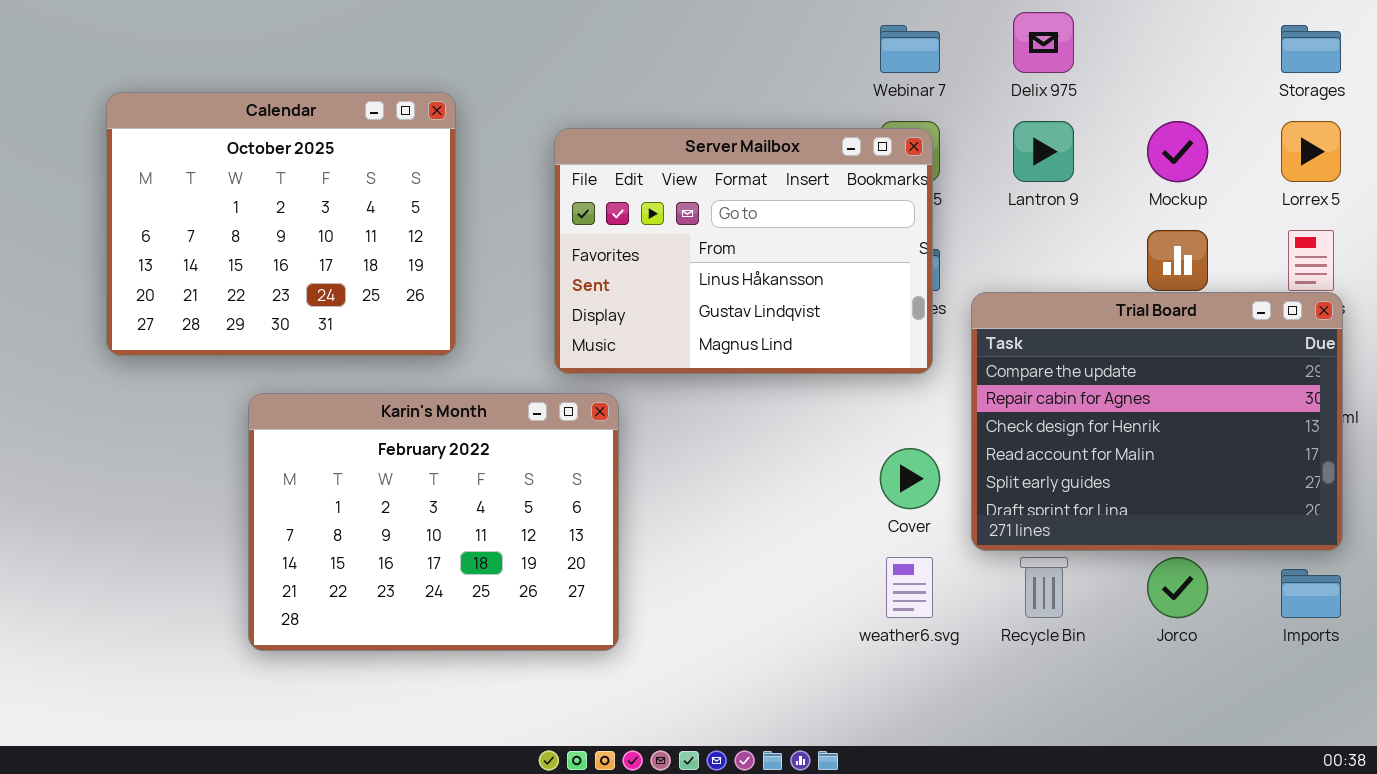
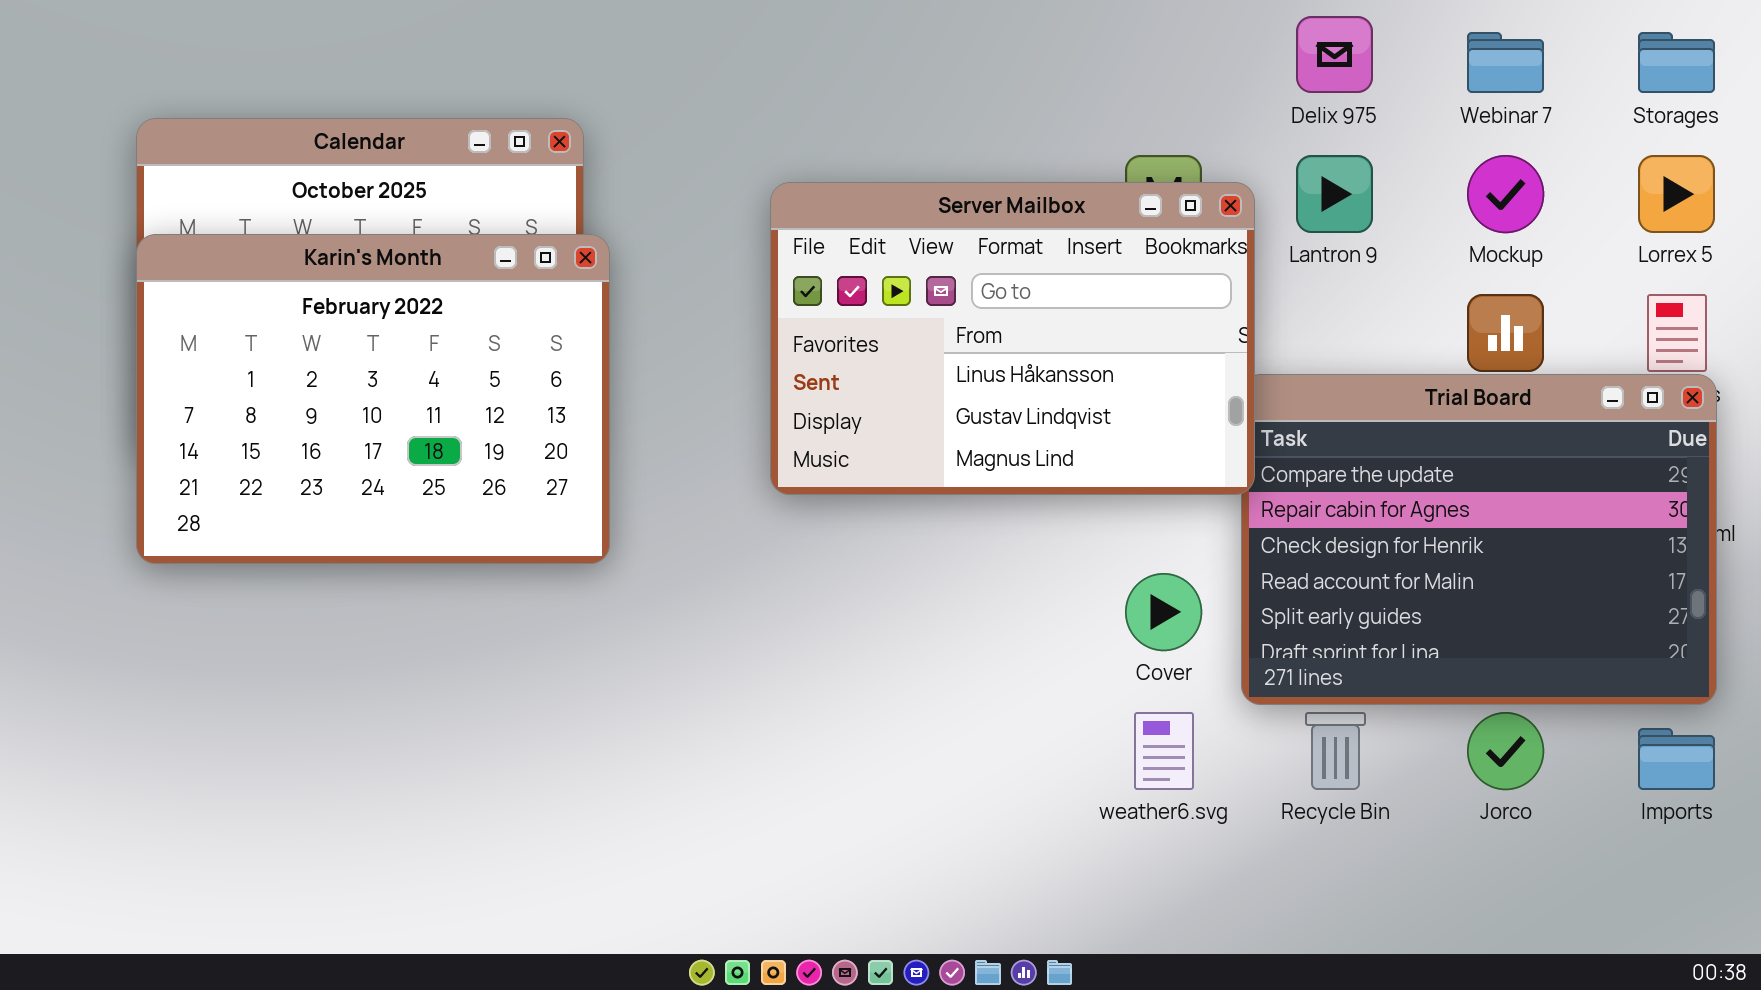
Webinar 7: [880,25,940,73] -> [1467,32,1544,93], moved
Server Mailbox: [554,128,933,374] -> [770,182,1255,495], moved
Karin's Month: [248,393,619,651] -> [136,234,610,564], moved

